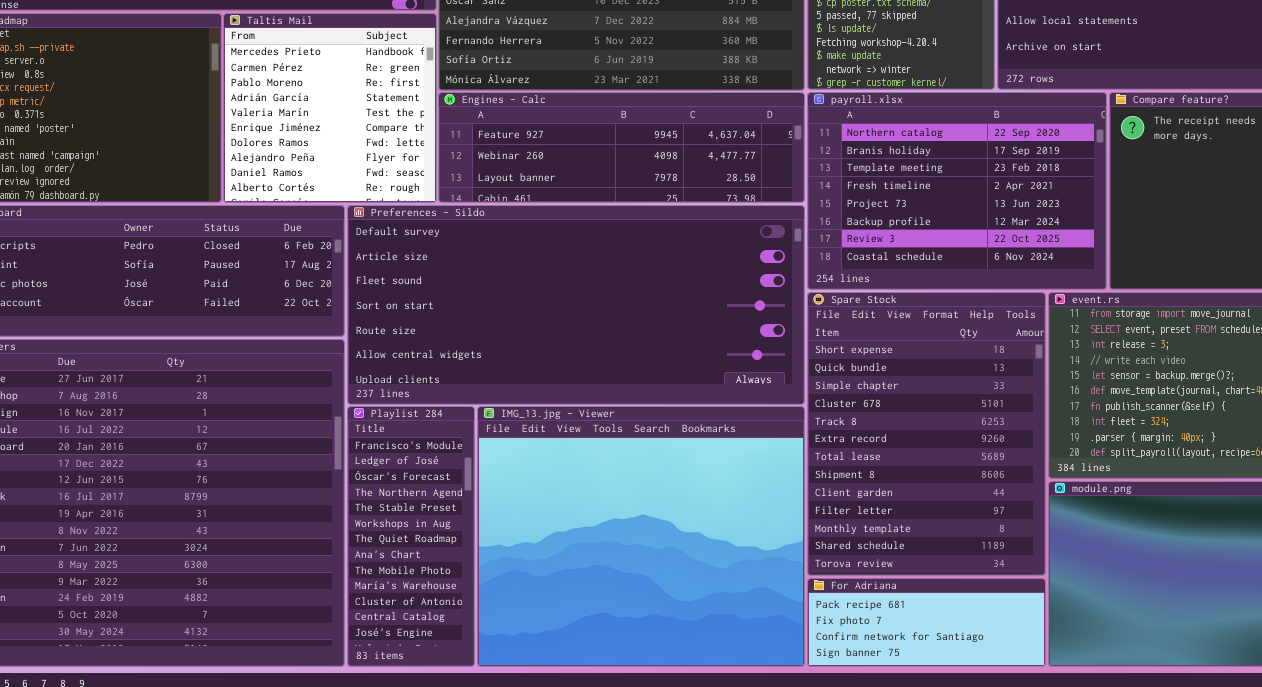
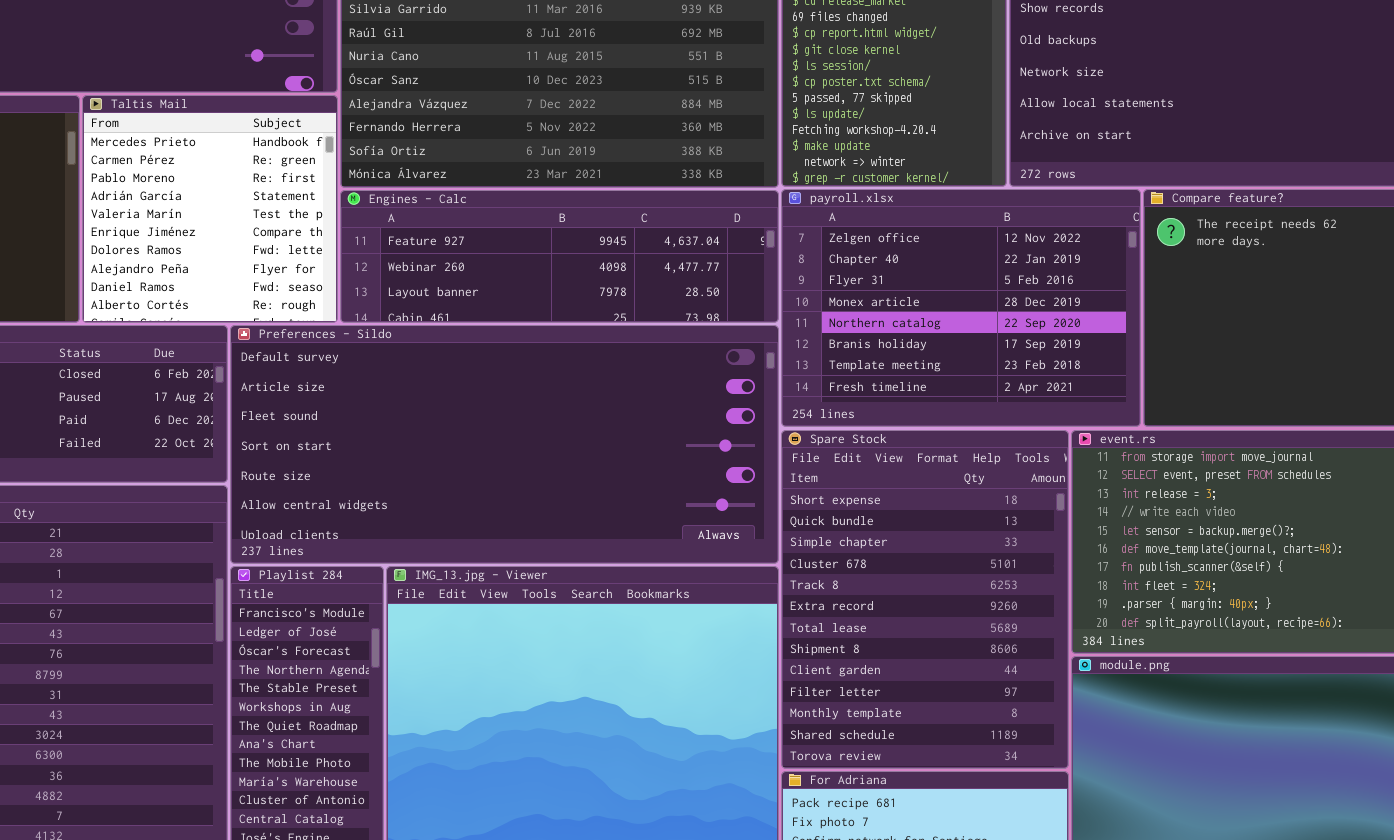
payroll.xlsx: [807,92,1107,290] -> [781,189,1141,427], scrolled up 4 rows

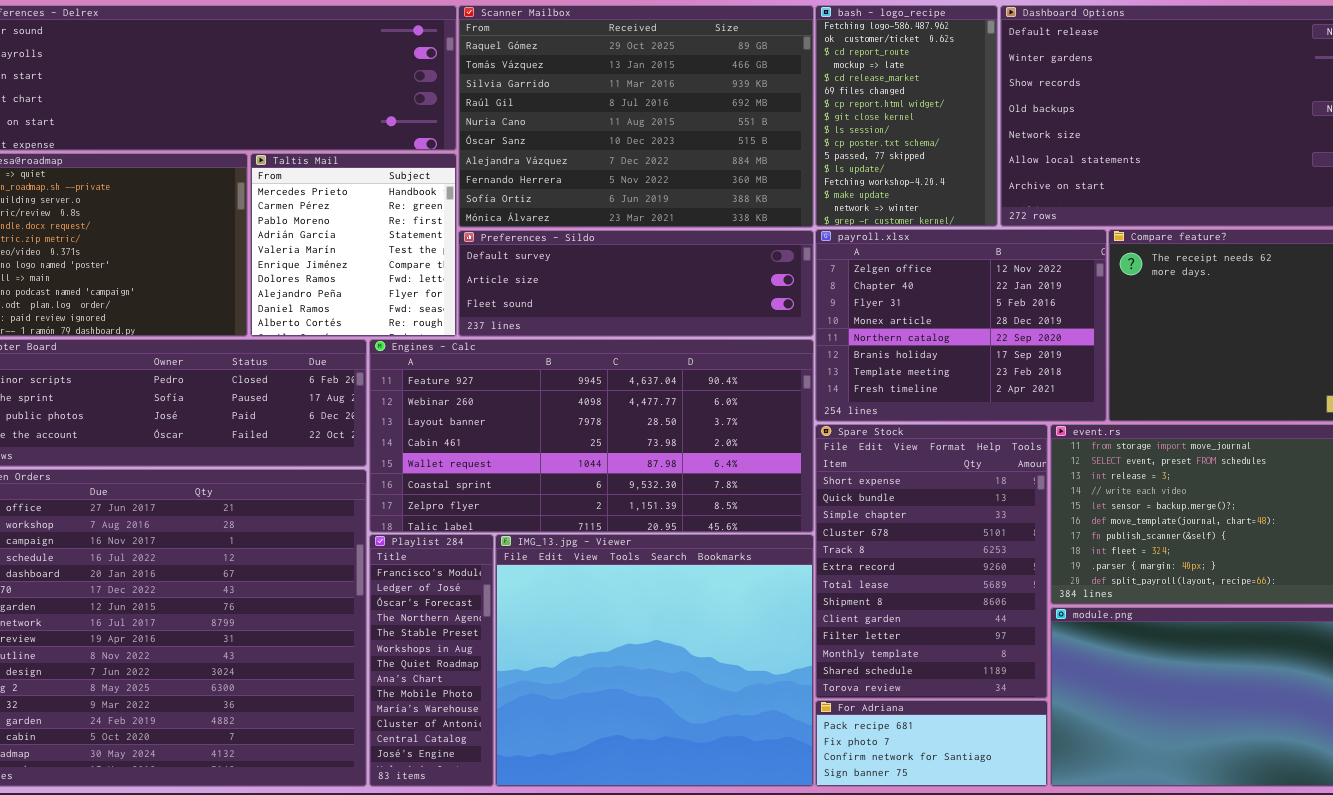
Engines - Calc: [340,190,779,323] -> [369,339,814,533], moved, resized
Preferences - Sildo: [230,325,779,564] -> [458,230,814,337], moved, resized

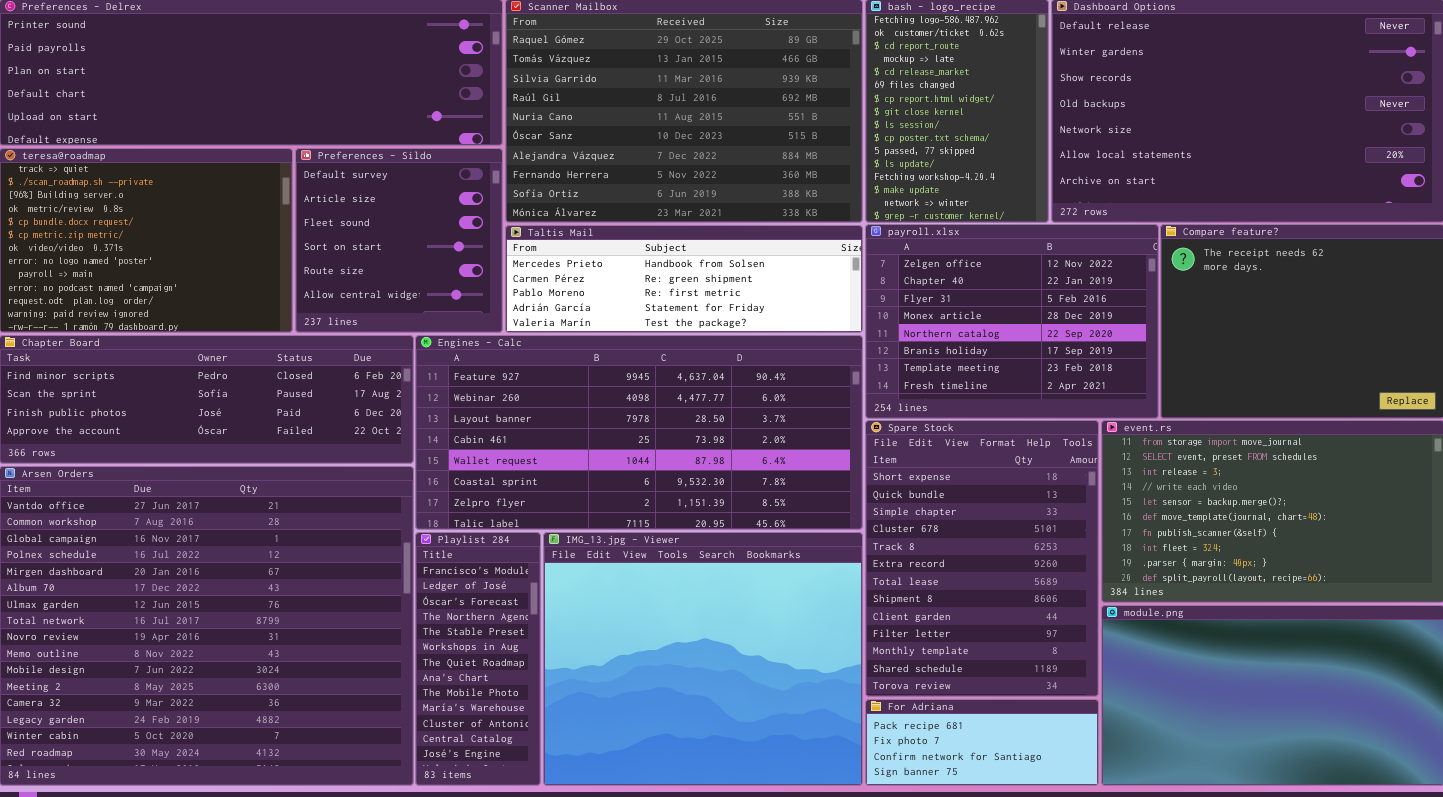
Taltis Mail: [250,153,457,337] -> [505,225,863,333], moved, resized
Preferences - Sildo: [458,230,814,337] -> [295,148,503,333], moved, resized

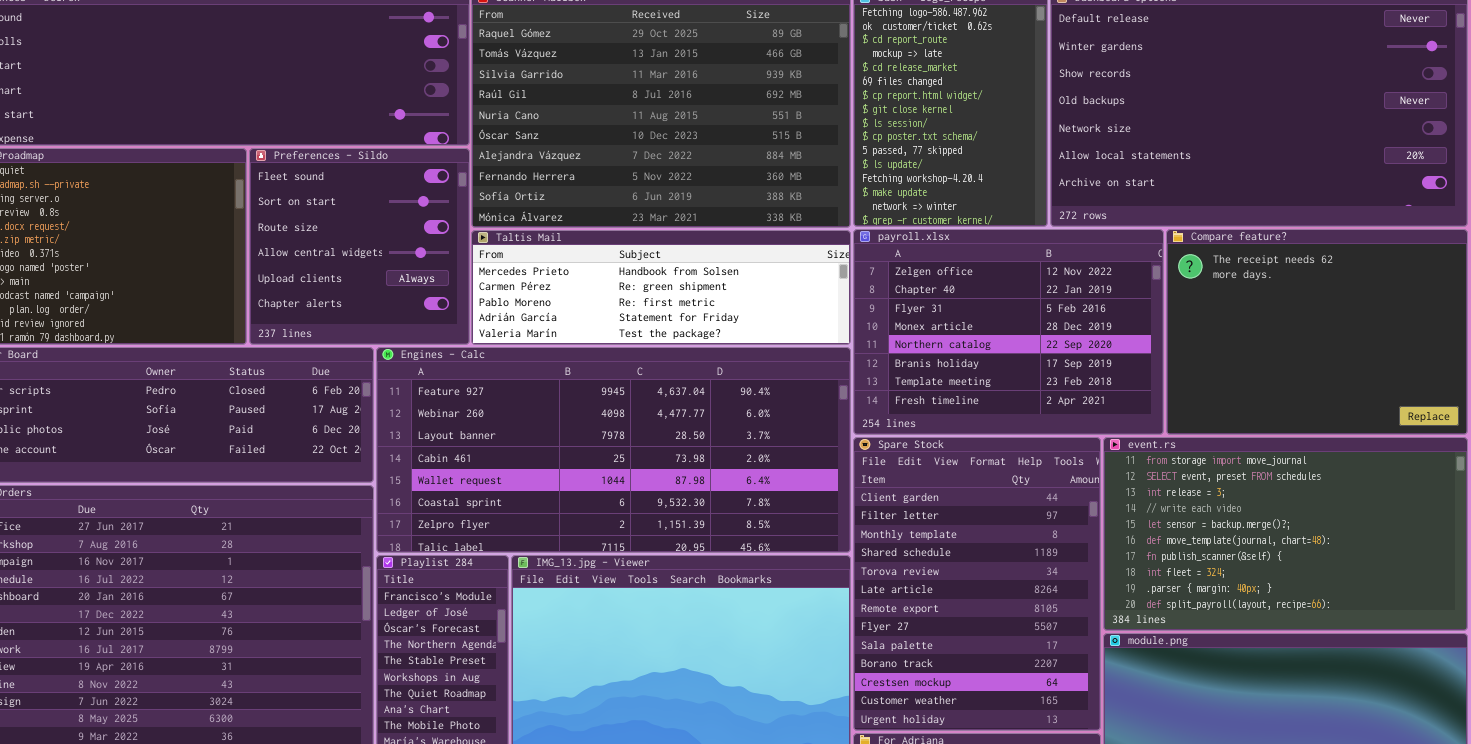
Preferences - Sildo: [295,148,503,333] -> [249,148,470,345], scrolled down 2 rows
Spare Stock: [865,420,1099,697] -> [853,437,1101,731], scrolled down 8 rows

